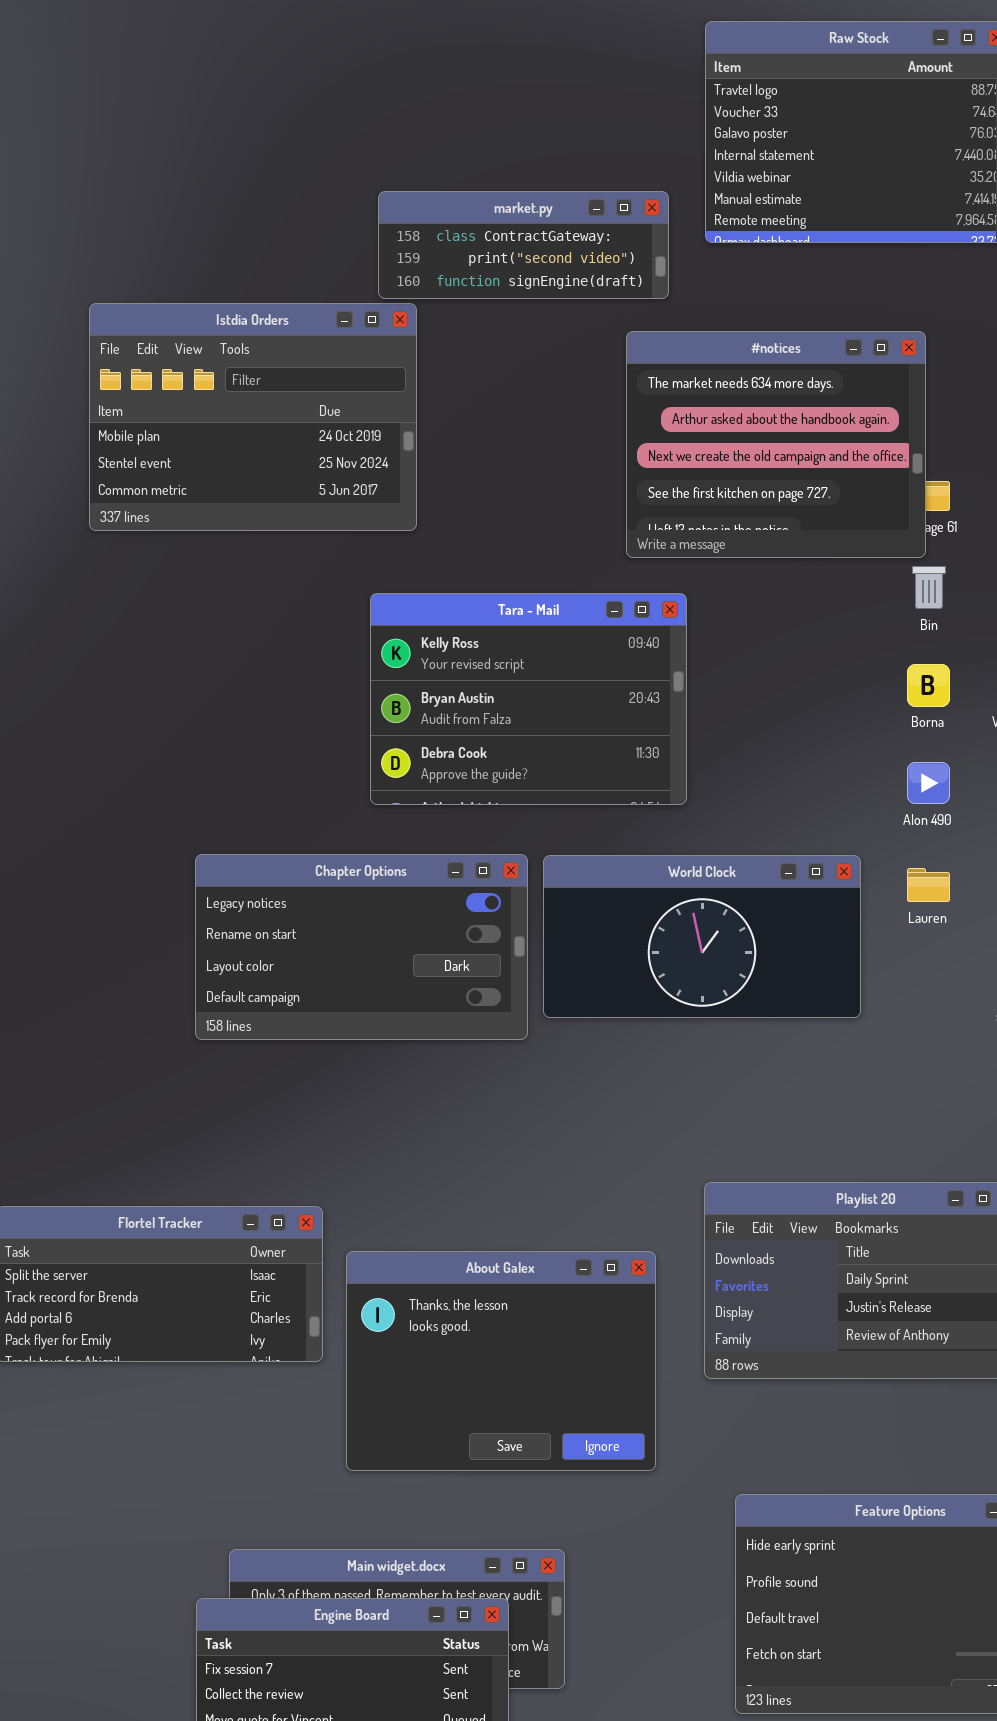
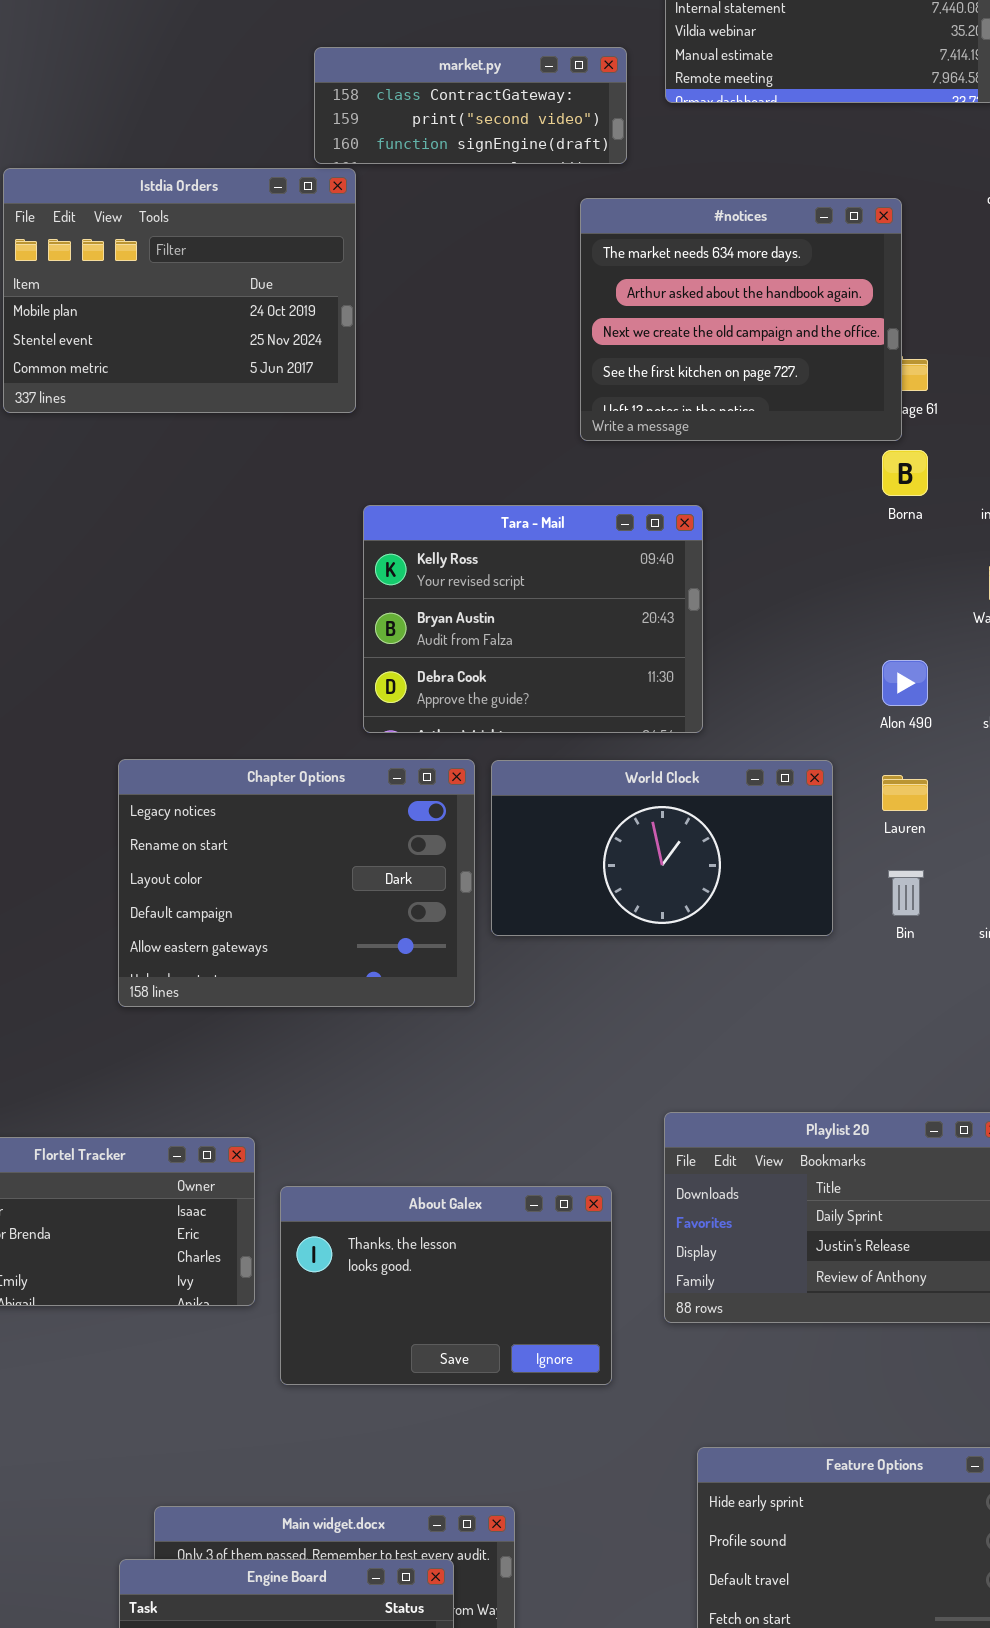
Bin: [912,566,946,609] -> [888,870,924,916], moved
Tara - Mail: [370,593,687,805] -> [363,505,703,733], moved
Borna: [907,664,950,707] -> [882,450,928,496], moved
Chapter Options: [195,854,528,1040] -> [118,759,475,1007], resized
About Galex: [346,1251,656,1471] -> [280,1186,612,1385], resized

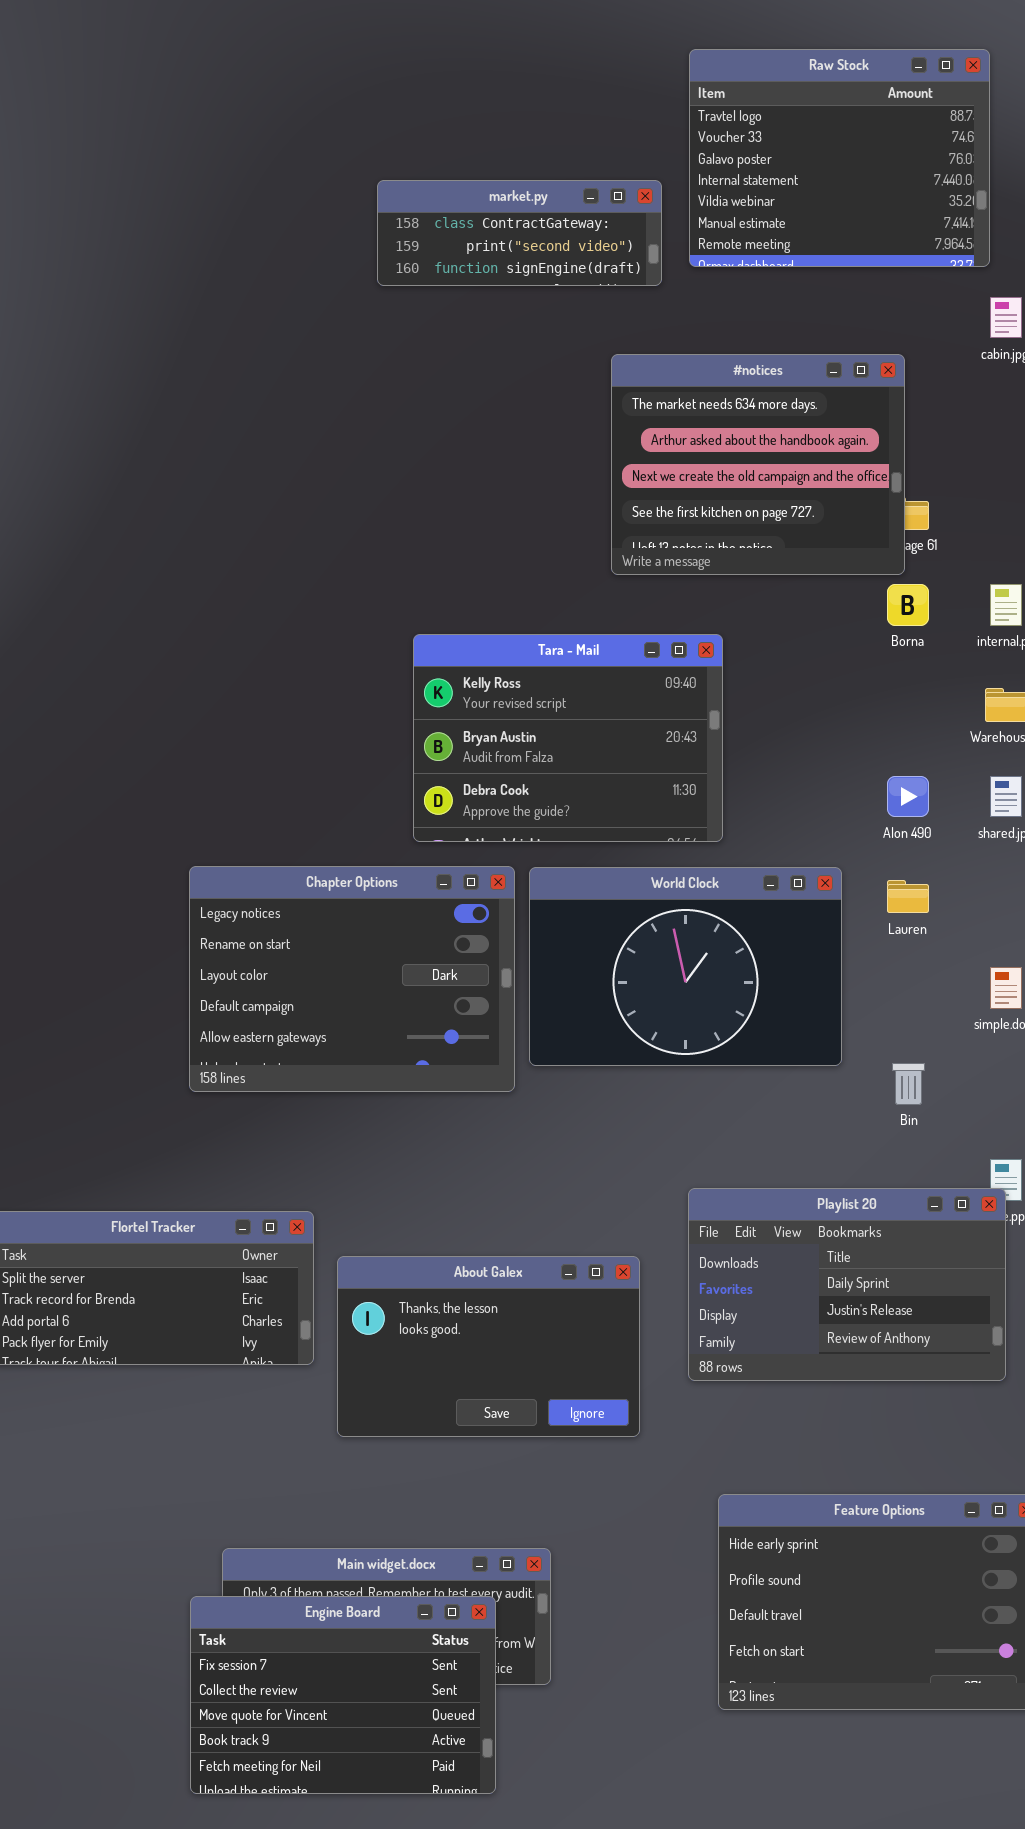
market.py: [314,47,627,164] -> [377,180,662,286], moved
Istdia Orders: [3,168,356,413] -> none, closed
World Clock: [491,760,833,936] -> [529,867,842,1066], resized
Bin: [888,870,924,916] -> [892,1063,925,1105], moved

